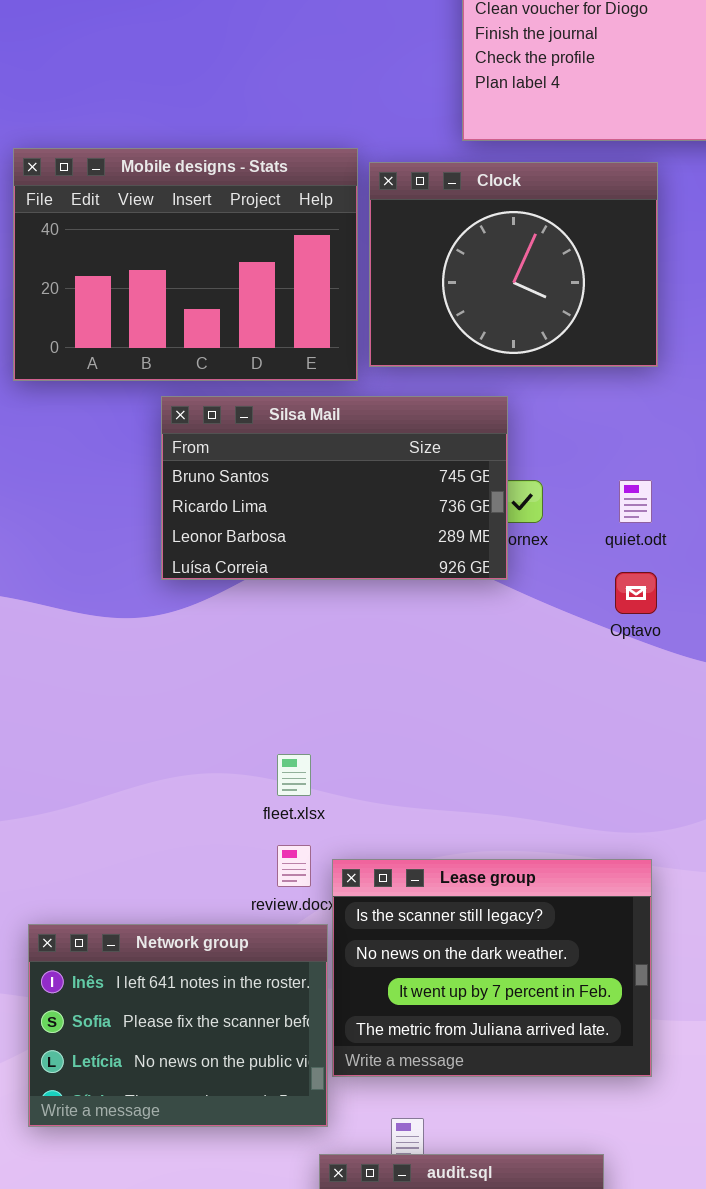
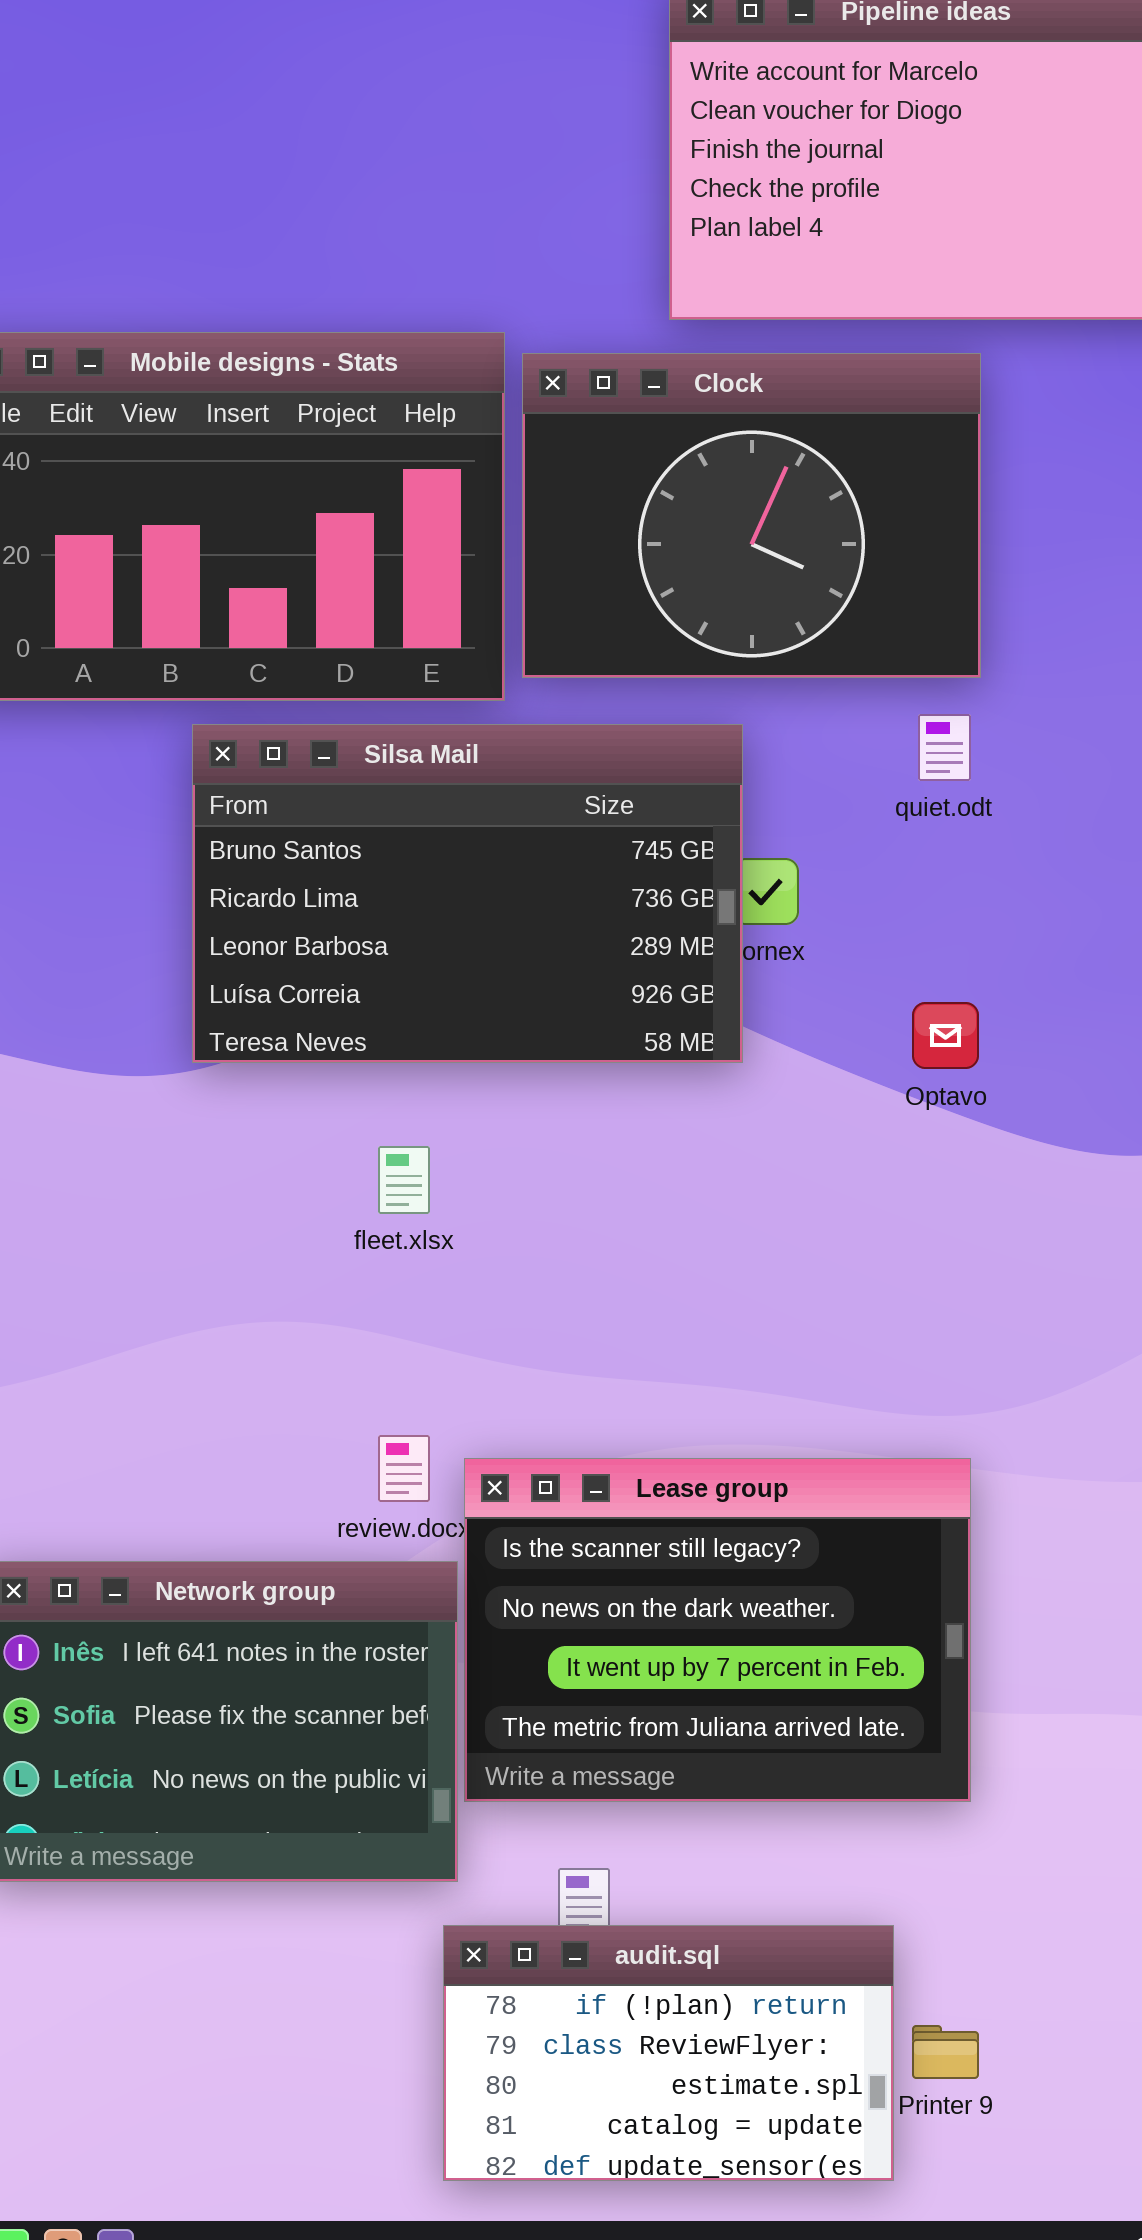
Silsa Mail: [161,396,508,580] -> [192,724,743,1063], resized
quiet.odt: [619,480,652,523] -> [918,714,971,781], moved
fleet.xlsx: [277,754,311,796] -> [378,1146,430,1214], moved

